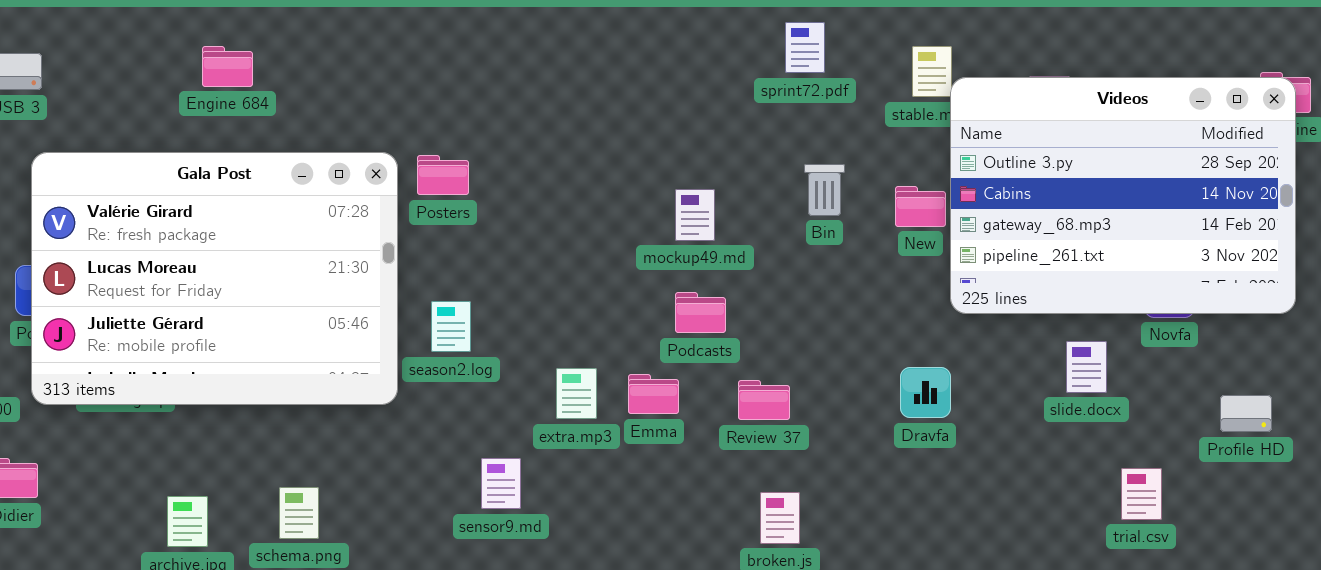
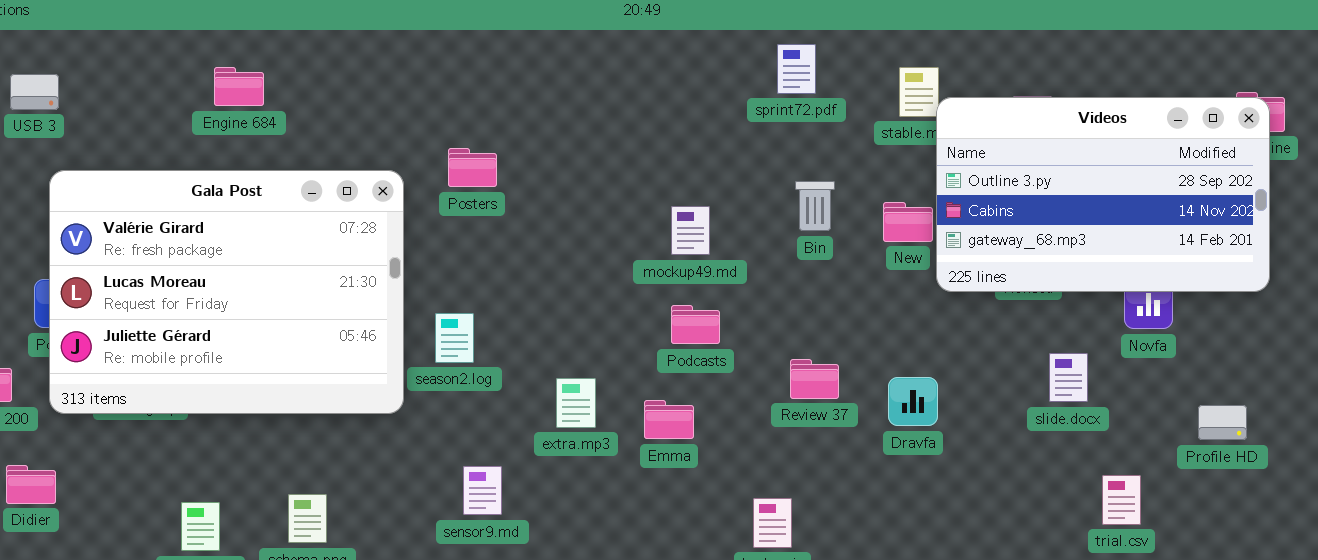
Videos: [950,77,1296,314] -> [936,97,1270,292], resized
Posters: [417,155,469,195] -> [448,148,497,187], moved
Emma: [628,374,679,414] -> [644,400,694,439], moved
Review 37: [738,380,790,420] -> [790,359,839,399], moved
sensor9.md: [481,458,521,509] -> [463,466,502,515], moved

